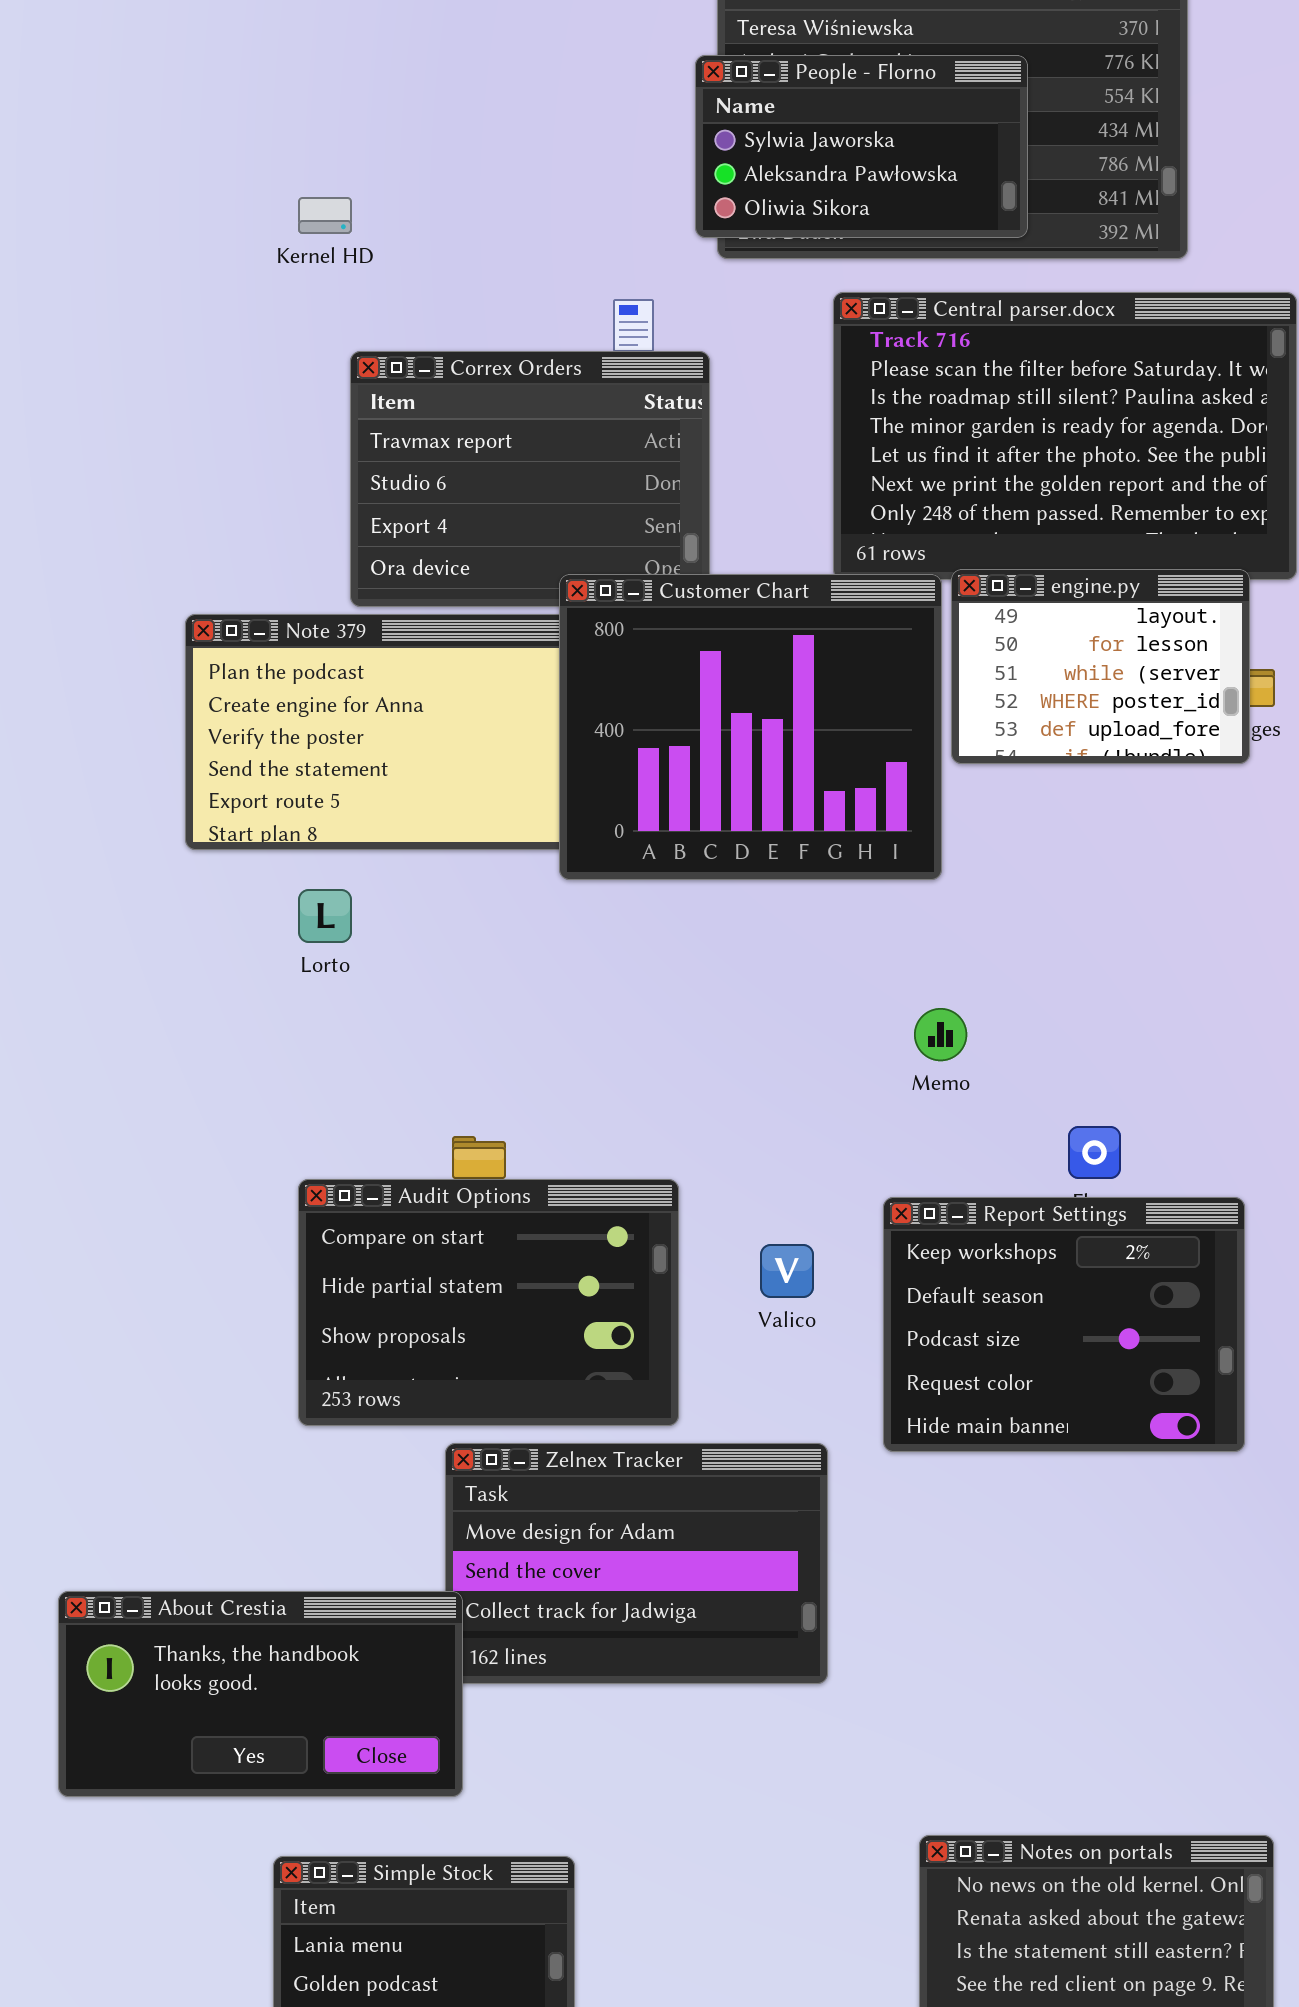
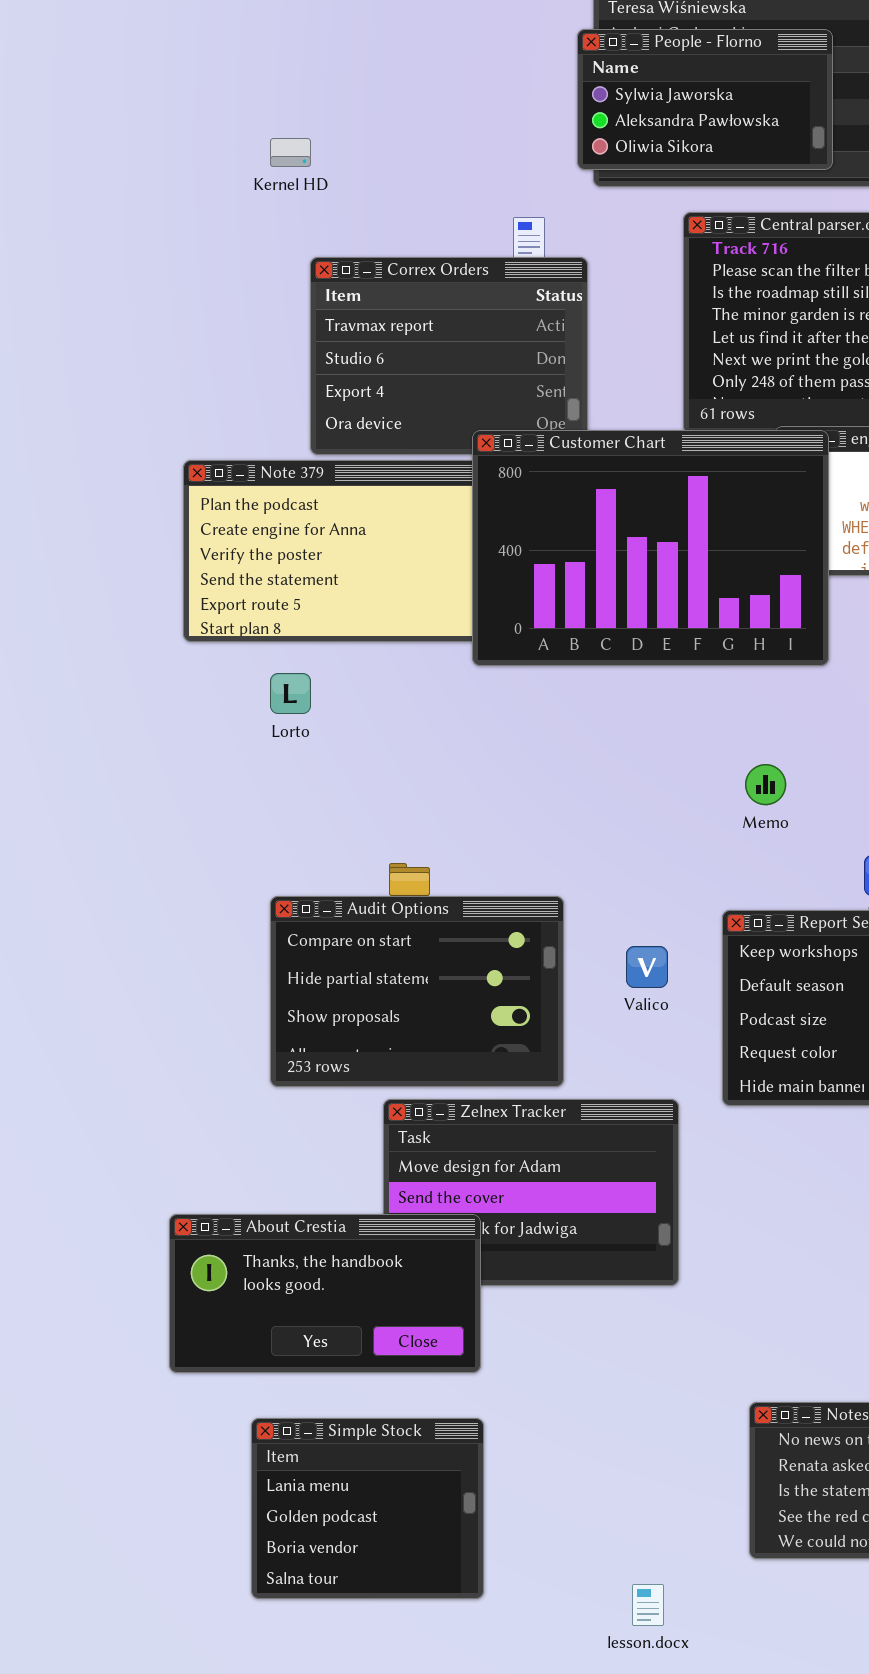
Customer Chart: [559,574,942,880] -> [472,430,829,666], resized
About Crestia: [58,1591,463,1797] -> [169,1214,481,1373], moved

